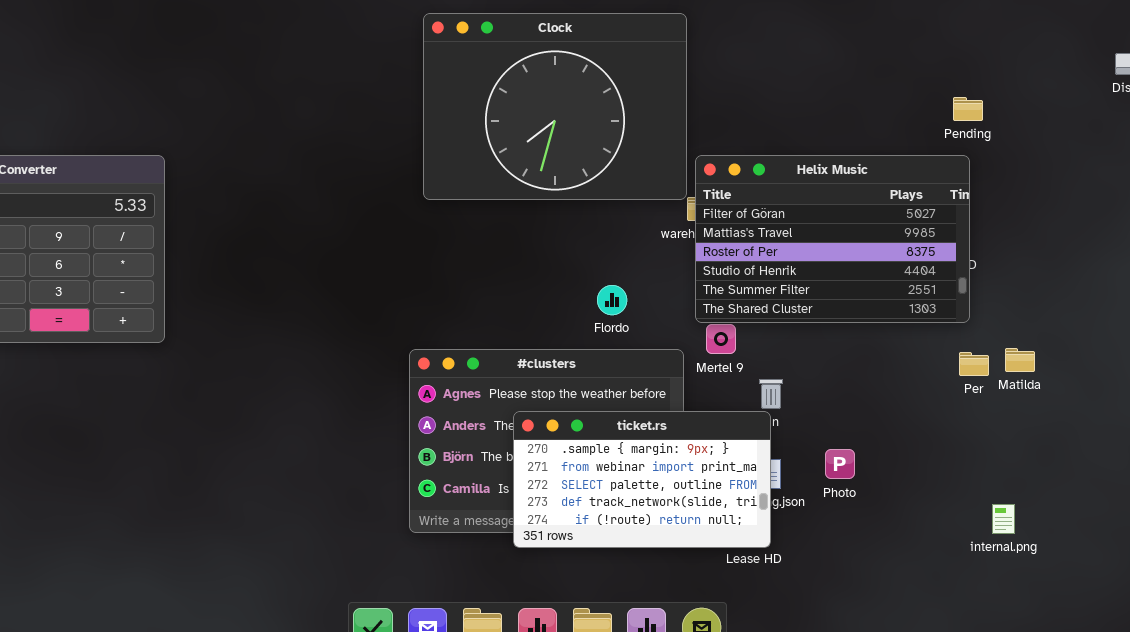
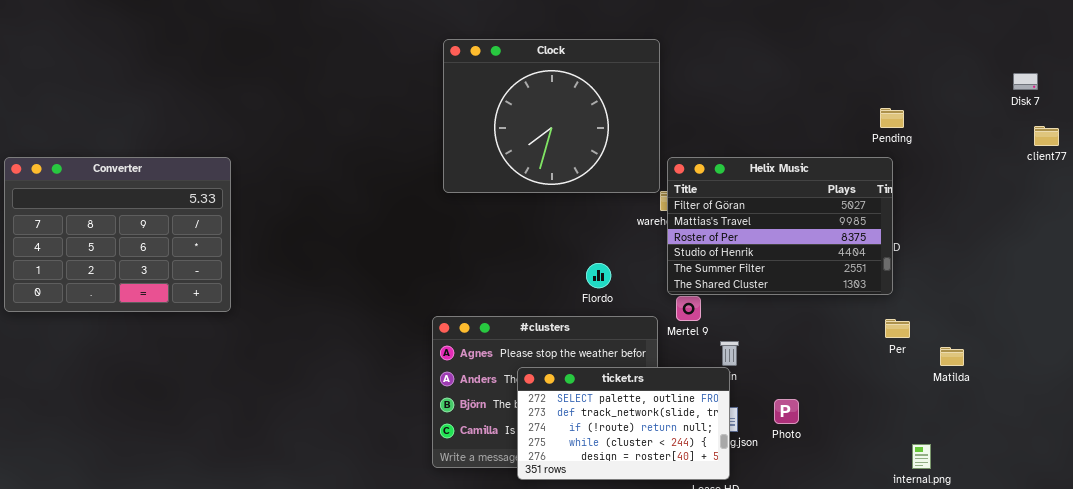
Matilda: [1005,348,1035,372] -> [940,347,964,366], moved
ticket.rs: [513,411,771,548] -> [517,367,730,480], scrolled down 2 rows

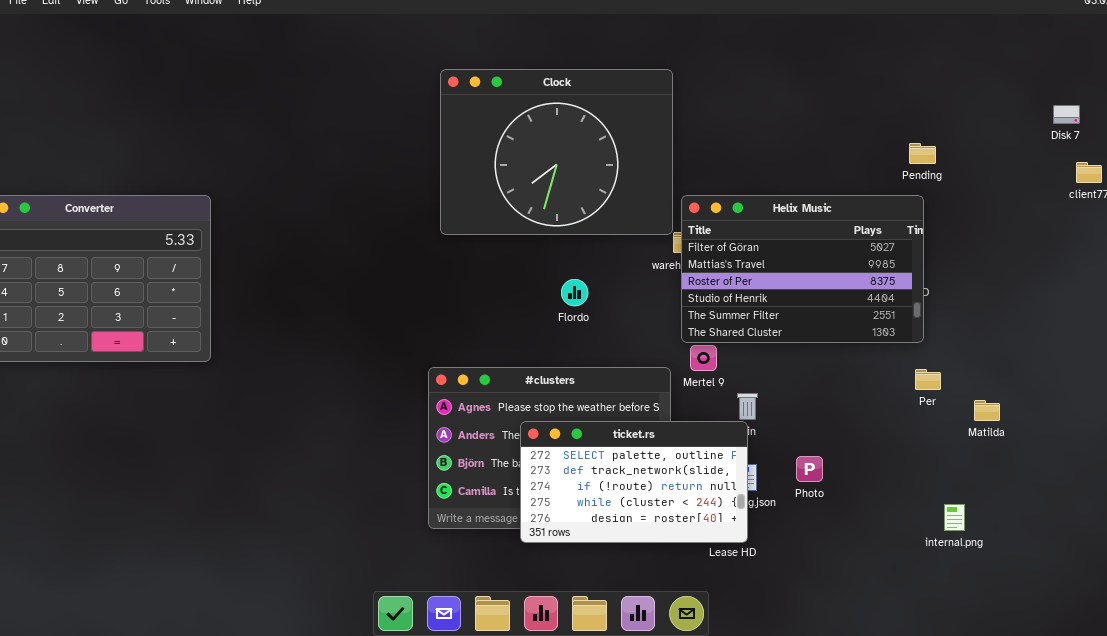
Flordo: [586,263,611,288] -> [561,279,588,306], moved

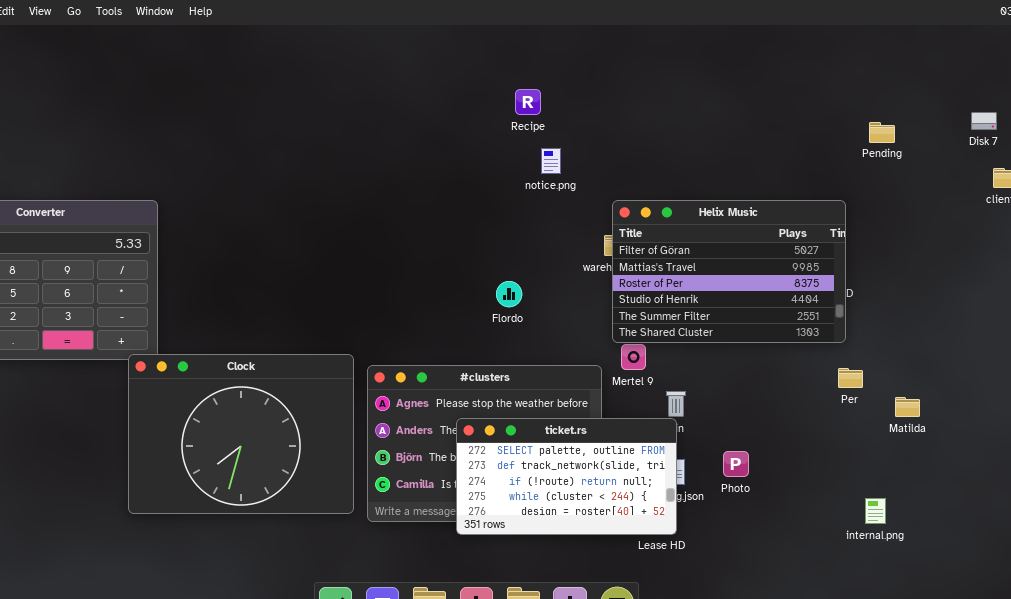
Clock: [440,69,673,235] -> [128,354,354,514], moved
Pending: [909,143,936,164] -> [869,122,895,143], moved

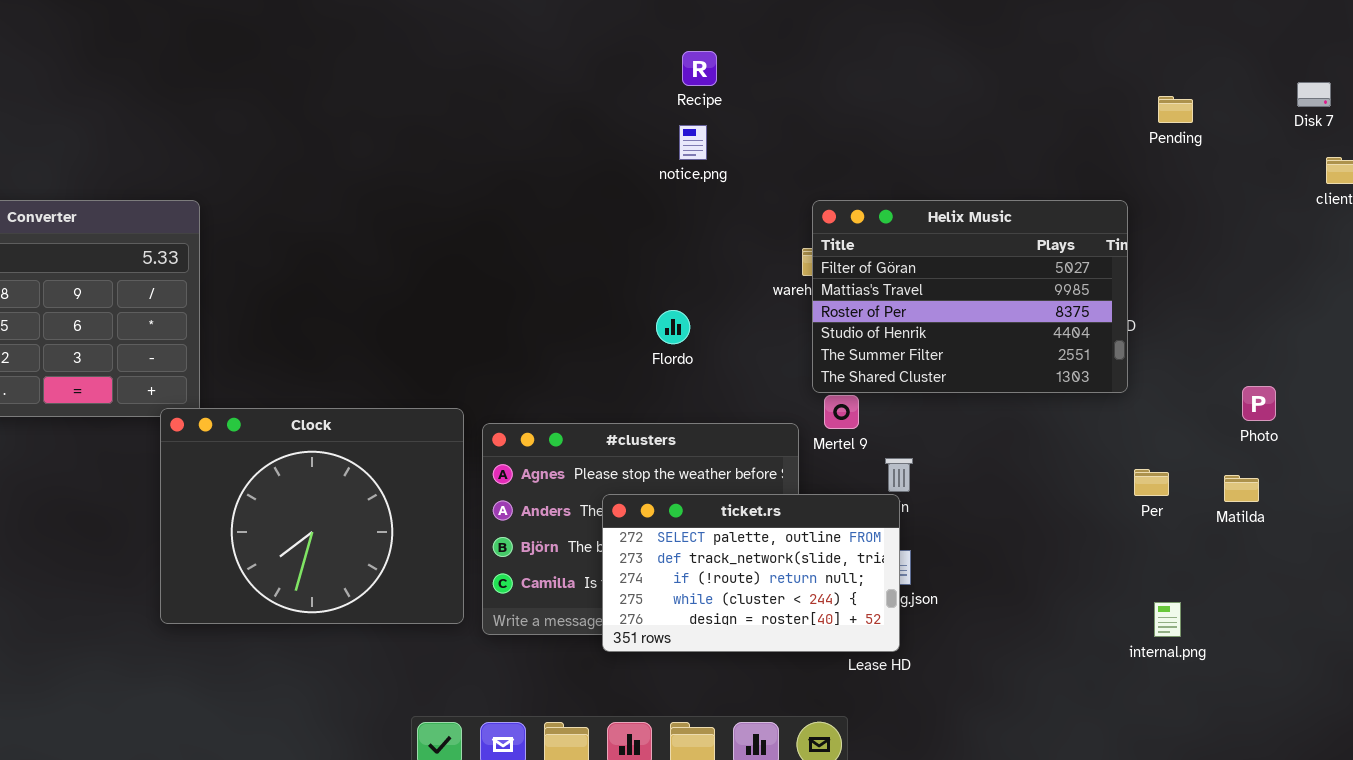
notice.png: [541,148,561,174] -> [679,125,707,160], moved
Per: [838,368,863,388] -> [1134,469,1169,496], moved
Matilda: [895,397,920,417] -> [1224,475,1259,502], moved
Photo: [723,451,749,477] -> [1242,386,1276,421], moved

